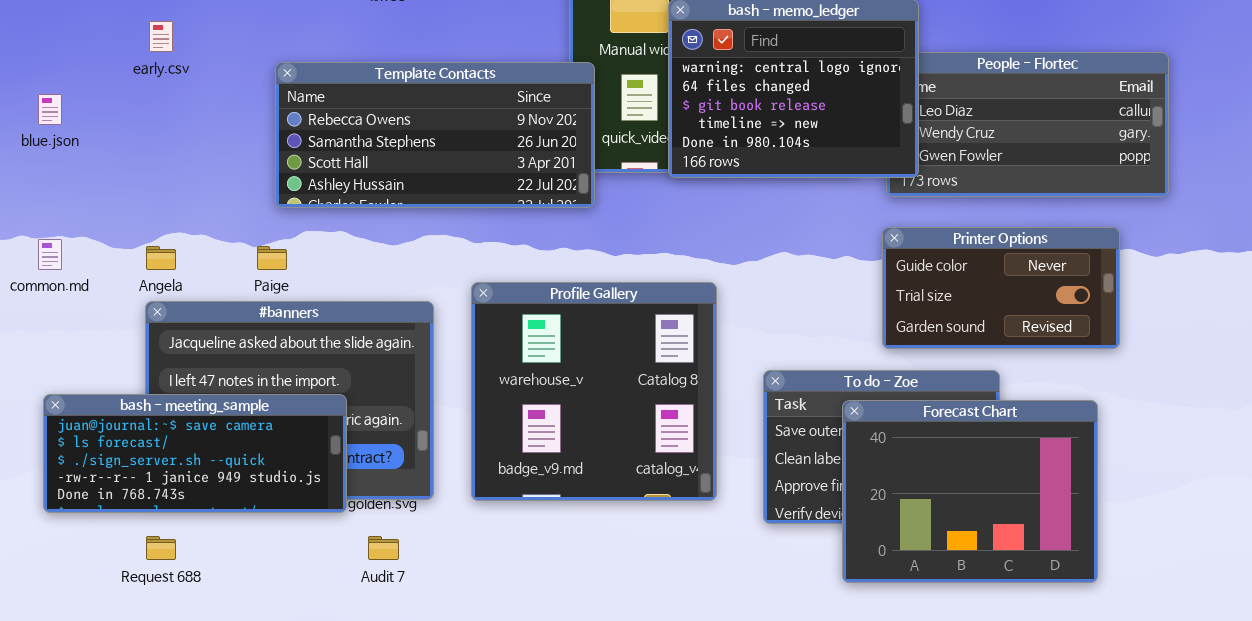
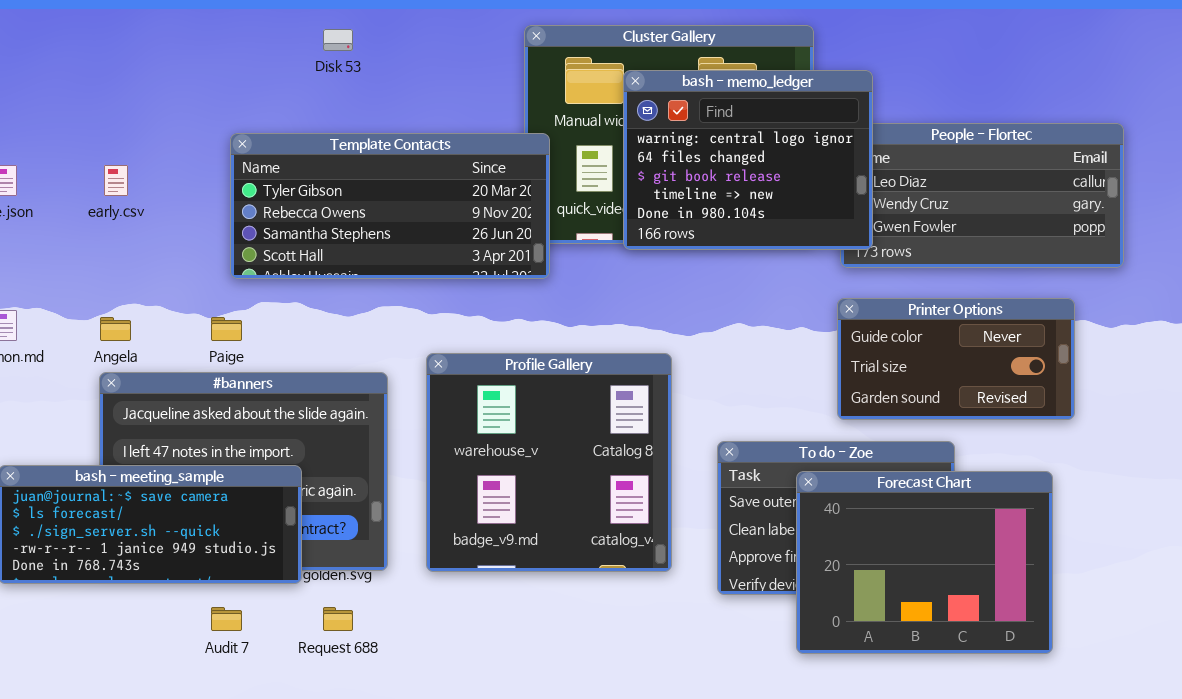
early.csv: [149,21,173,52] -> [104,165,128,196], moved
Template Contacts: [275,62,595,208] -> [230,133,550,279], scrolled up 1 row
Request 688: [146,536,176,560] -> [323,607,353,631], moved
Audit 7: [368,536,399,560] -> [211,607,242,631], moved

